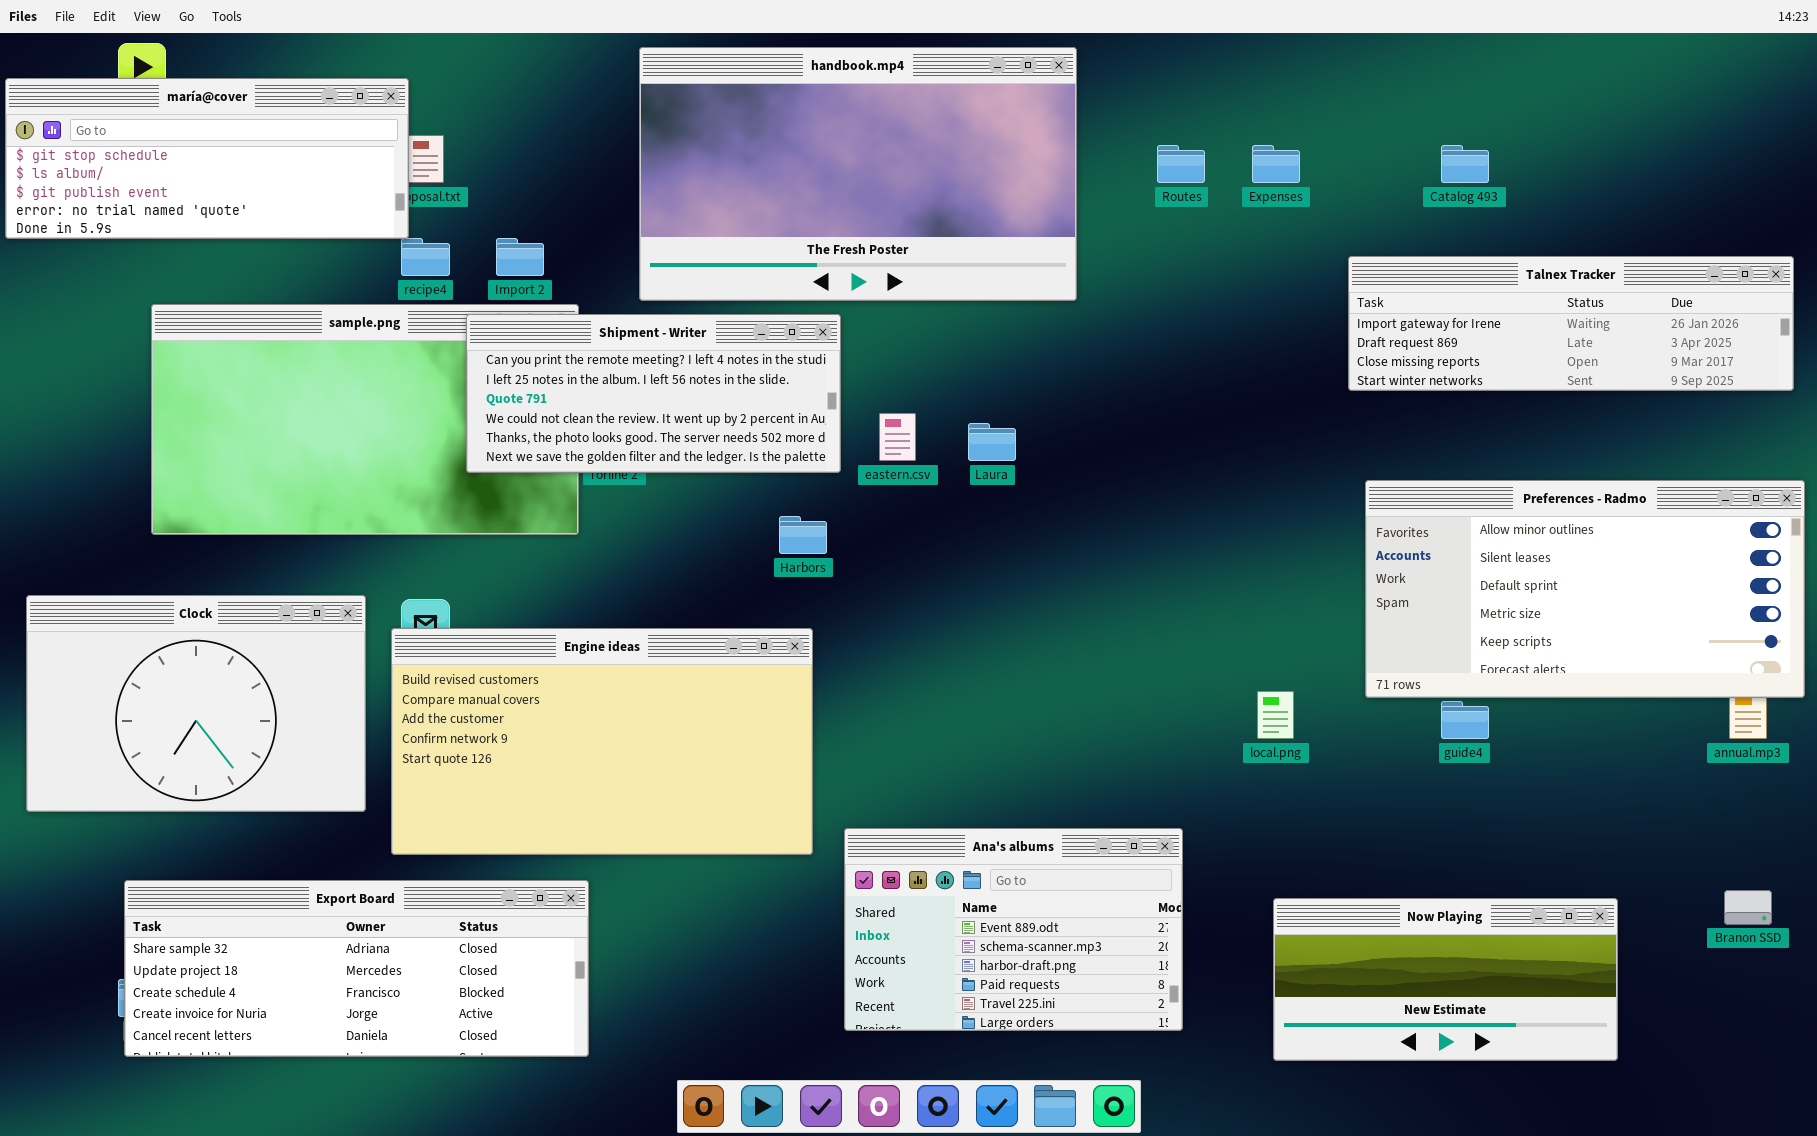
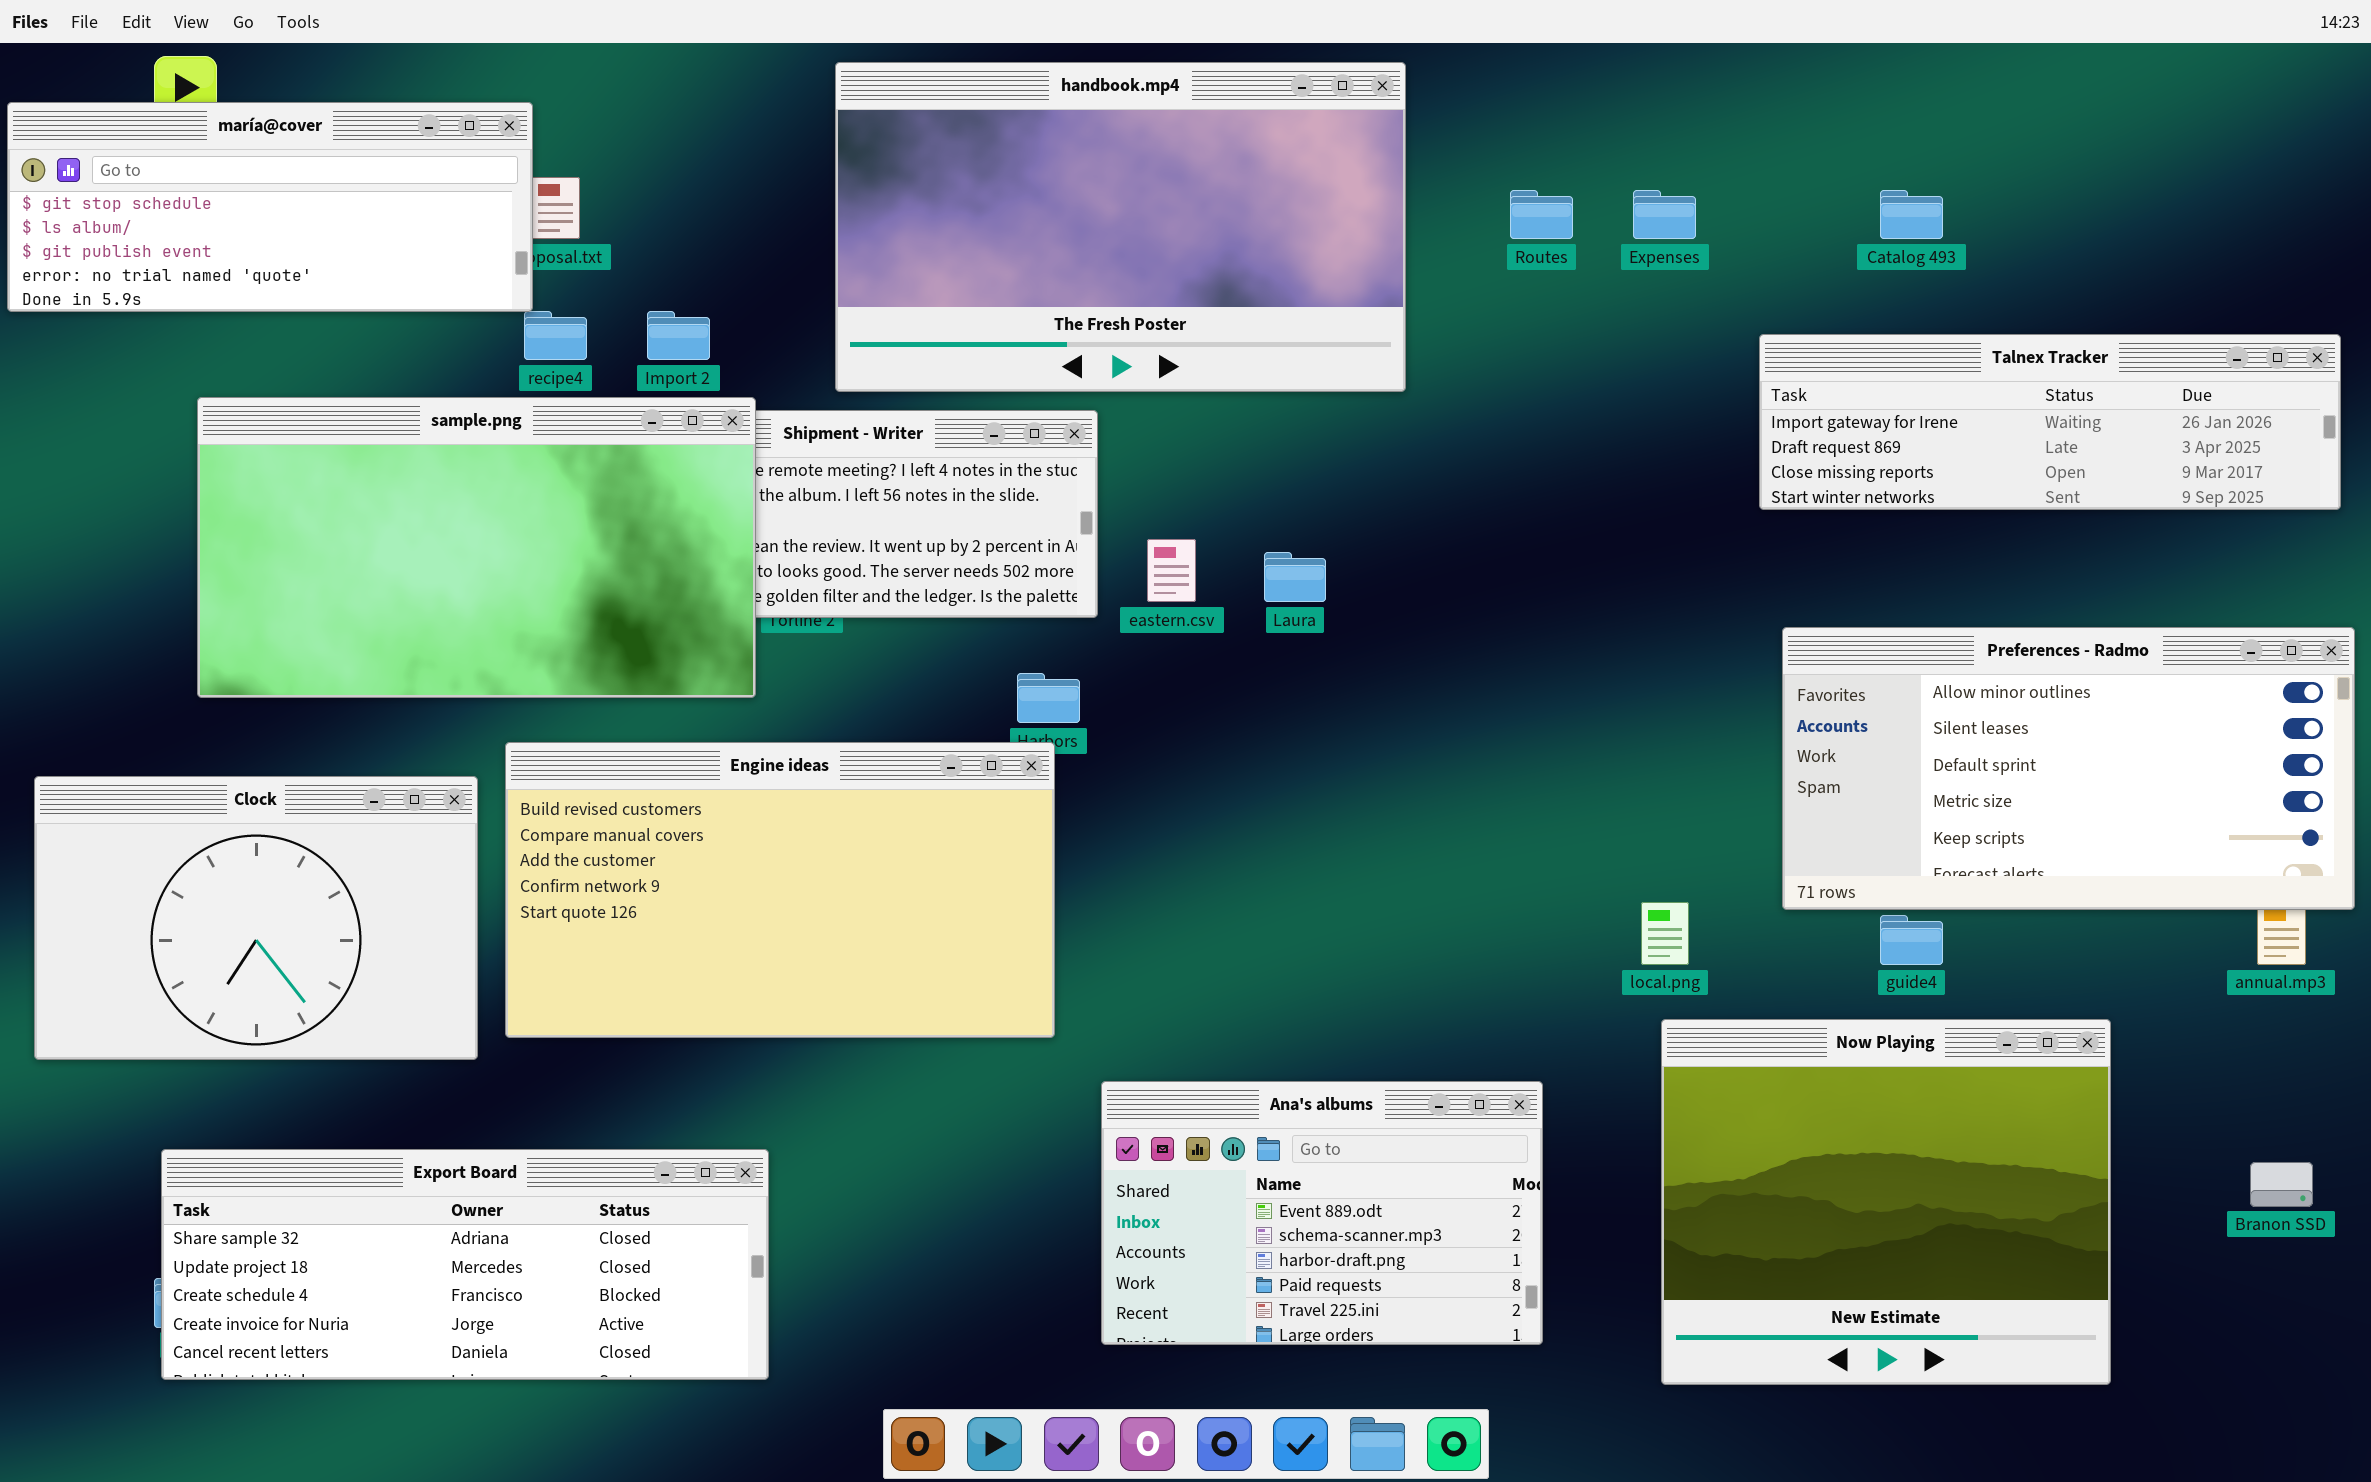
sample.png: [151,304,579,535] -> [197,397,756,698], raised
Engine ideas: [391,628,813,855] -> [505,742,1055,1038], moved
Now Playing: [1273,898,1618,1061] -> [1661,1019,2111,1385], resized

